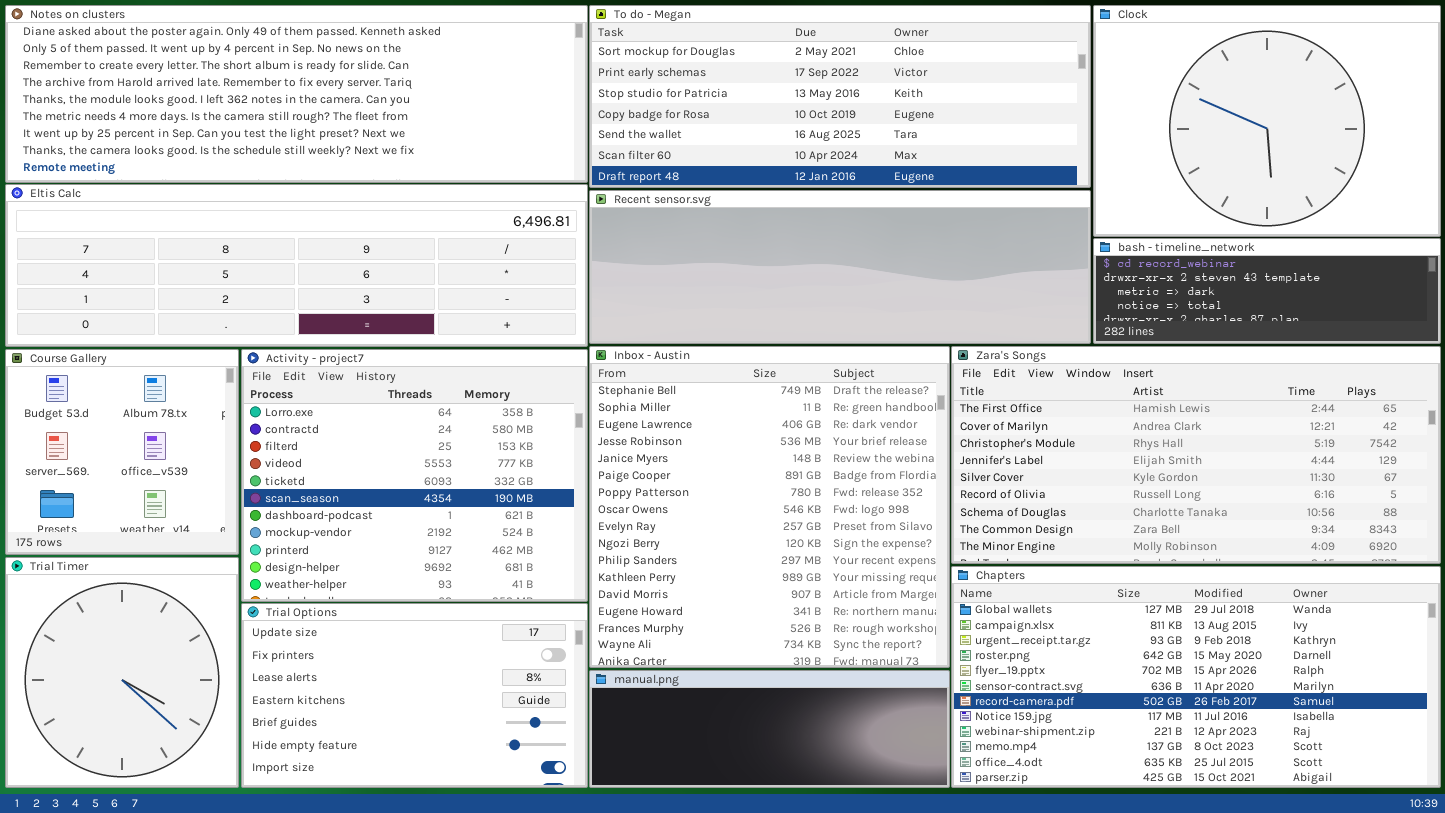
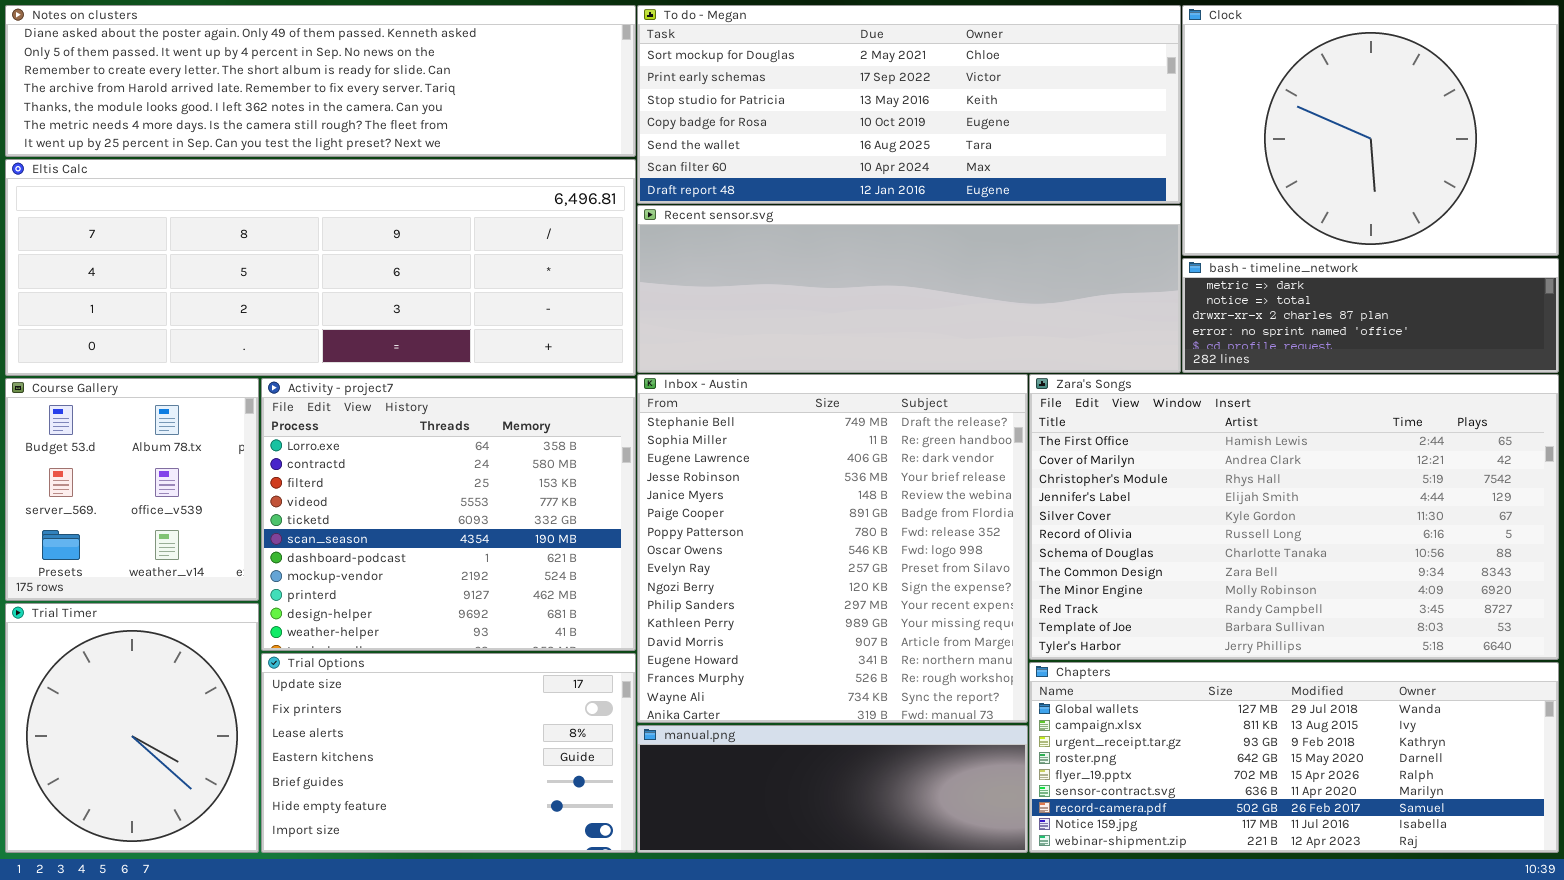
Notes on clusters: [5,5,588,183] -> [5,5,636,157], resized
Eltis Calc: [5,184,588,347] -> [5,159,636,376], resized
bash - timeline_network: [1093,238,1441,344] -> [1182,258,1559,373], scrolled down 2 rows
Zara's Songs: [951,346,1441,564] -> [1029,374,1559,660], resized
Chapters: [951,566,1441,788] -> [1029,662,1559,853], resized

